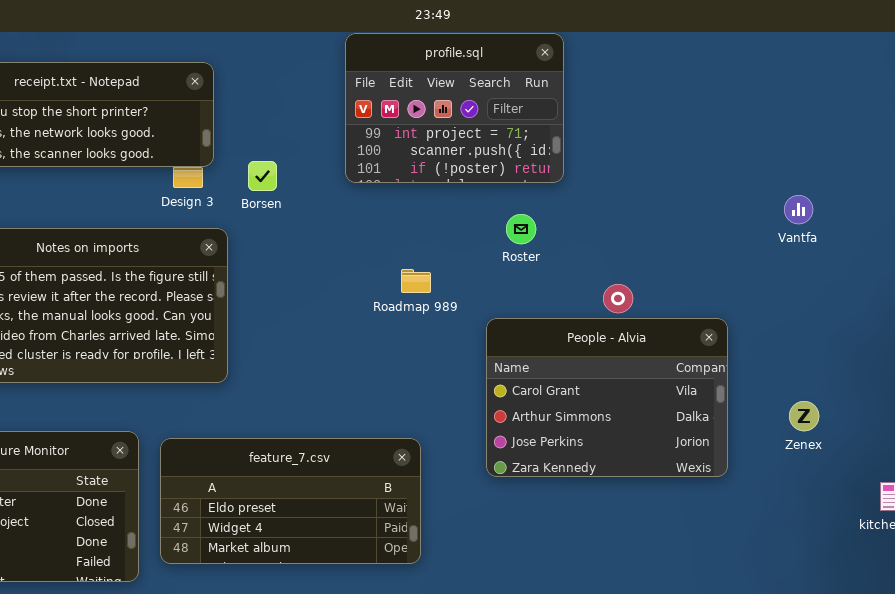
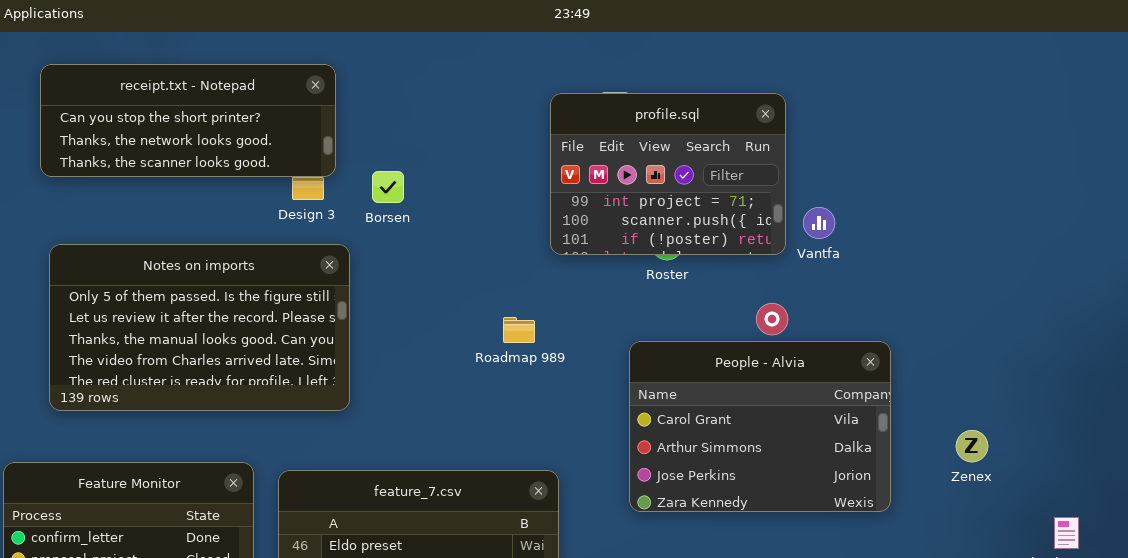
profile.sql: [345,33,564,183] -> [550,93,786,255], moved
Vantfa: [784,195,813,224] -> [803,207,835,239], moved
Roadmap 989: [401,269,431,293] -> [503,317,535,343], moved

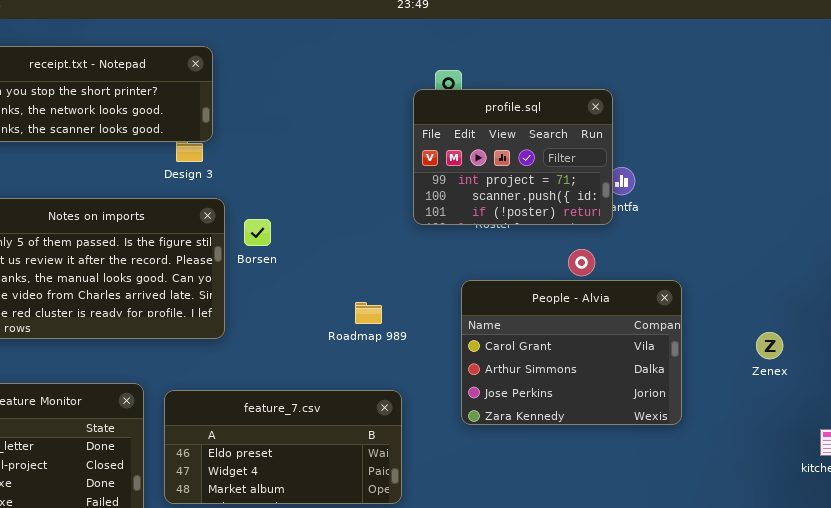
profile.sql: [550,93,786,255] -> [413,89,613,225], moved
Borsen: [372,171,404,203] -> [244,219,271,246], moved
Roadmap 989: [503,317,535,343] -> [355,302,382,324], moved
Zenex: [956,430,988,462] -> [756,332,783,359], moved

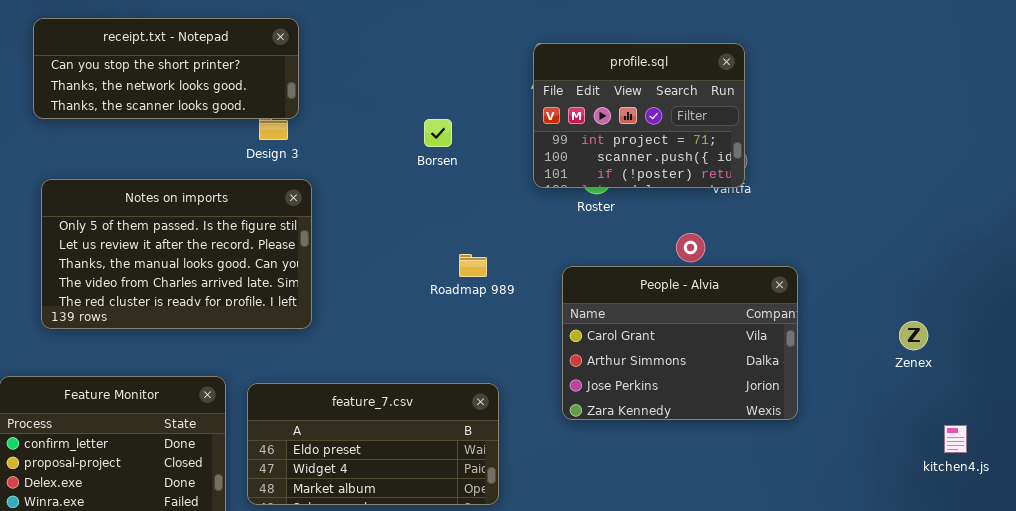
profile.sql: [413,89,613,225] -> [533,43,745,188], moved
Borsen: [244,219,271,246] -> [424,119,452,147], moved
Roadmap 989: [355,302,382,324] -> [459,254,487,277], moved
Zenex: [756,332,783,359] -> [899,321,928,350], moved

